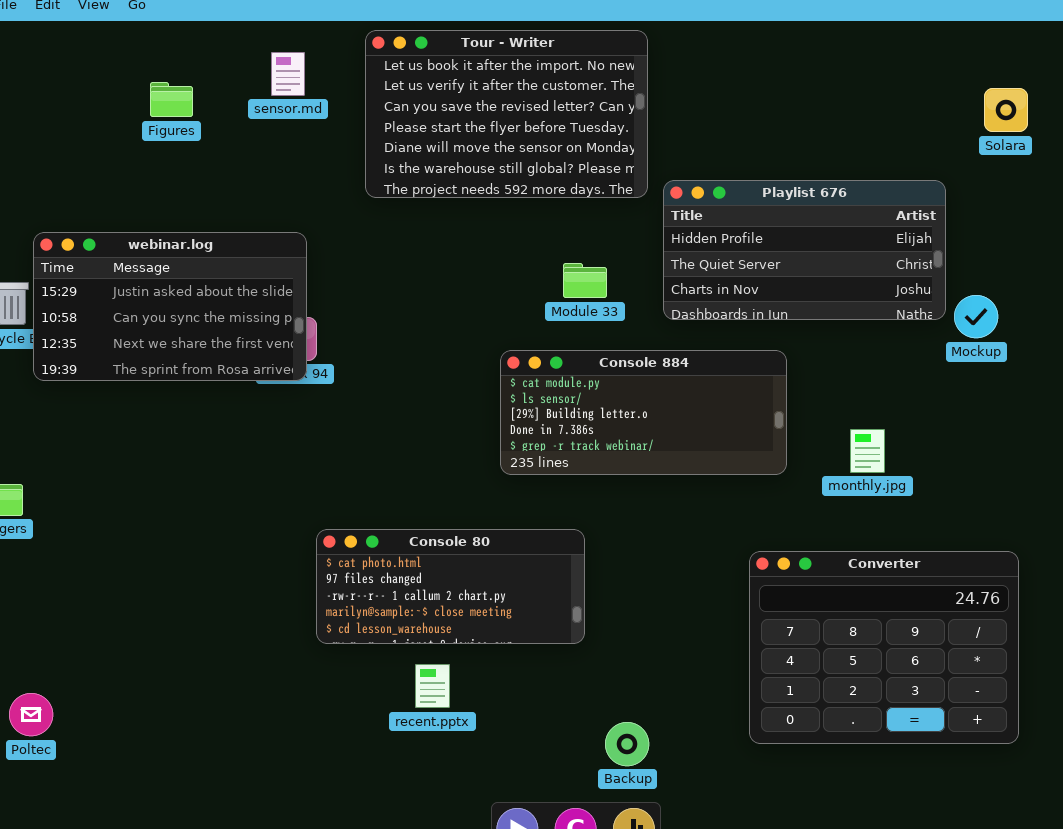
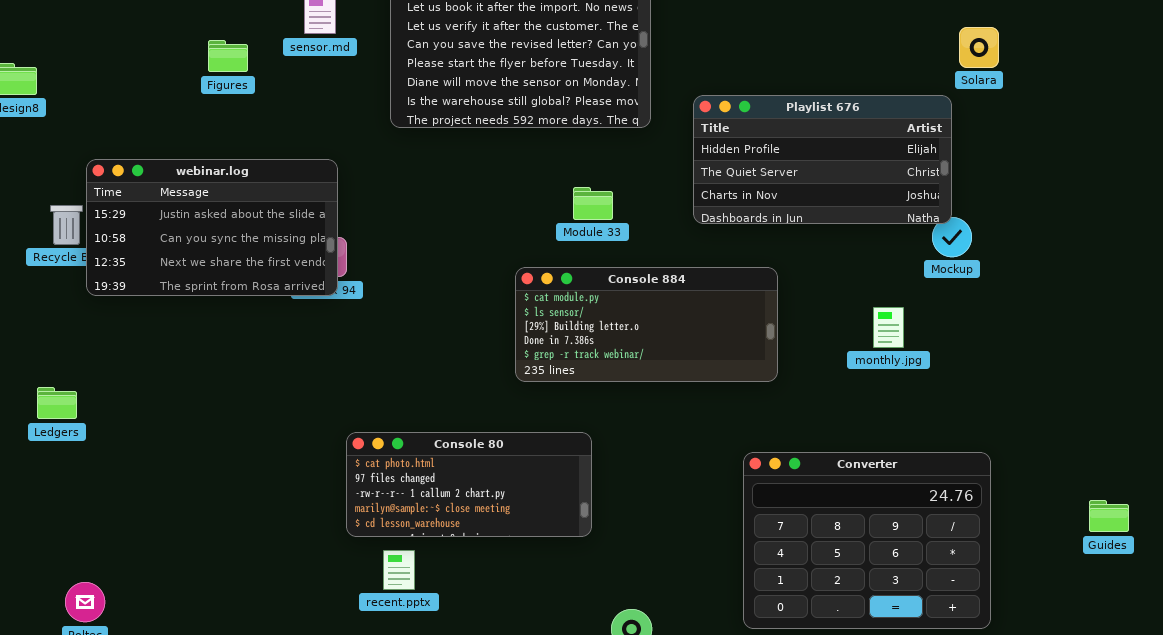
Figures: [150,82,193,117] -> [208,40,248,72], moved
Playlist 676: [663,180,946,320] -> [693,95,952,224], moved
monthly.jpg: [850,429,885,473] -> [873,307,904,348], moved
recent.pptx: [415,664,450,708] -> [383,550,415,590], moved

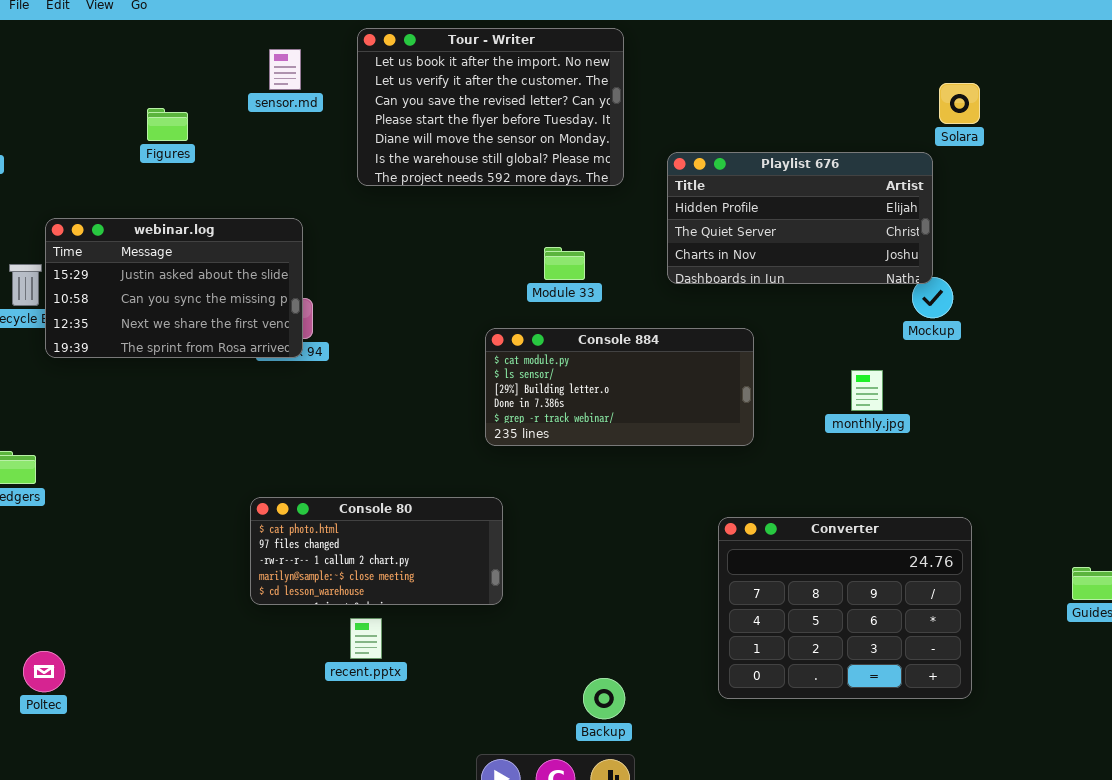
Figures: [208,40,248,72] -> [147,108,188,141], moved
Console 80: [346,432,592,537] -> [250,497,503,605], moved

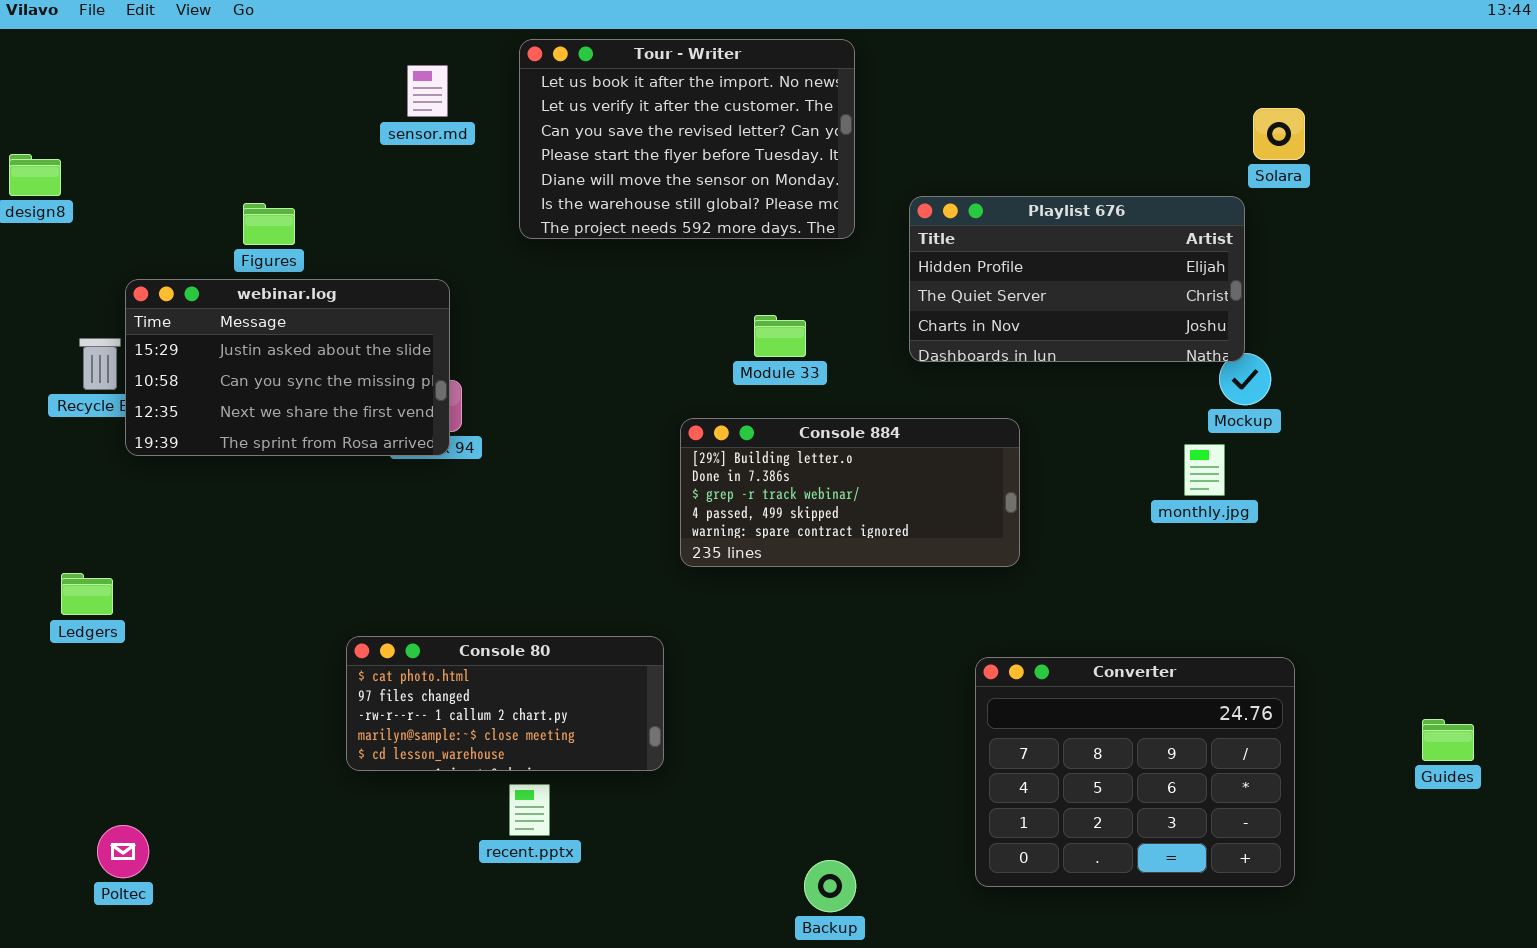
Figures: [147,108,188,141] -> [243,203,295,245], moved
Console 884: [485,328,754,446] -> [680,418,1020,567], scrolled down 2 rows
monthly.jpg: [851,370,883,411] -> [1184,444,1225,496], moved
Console 80: [250,497,503,605] -> [346,636,664,771], moved

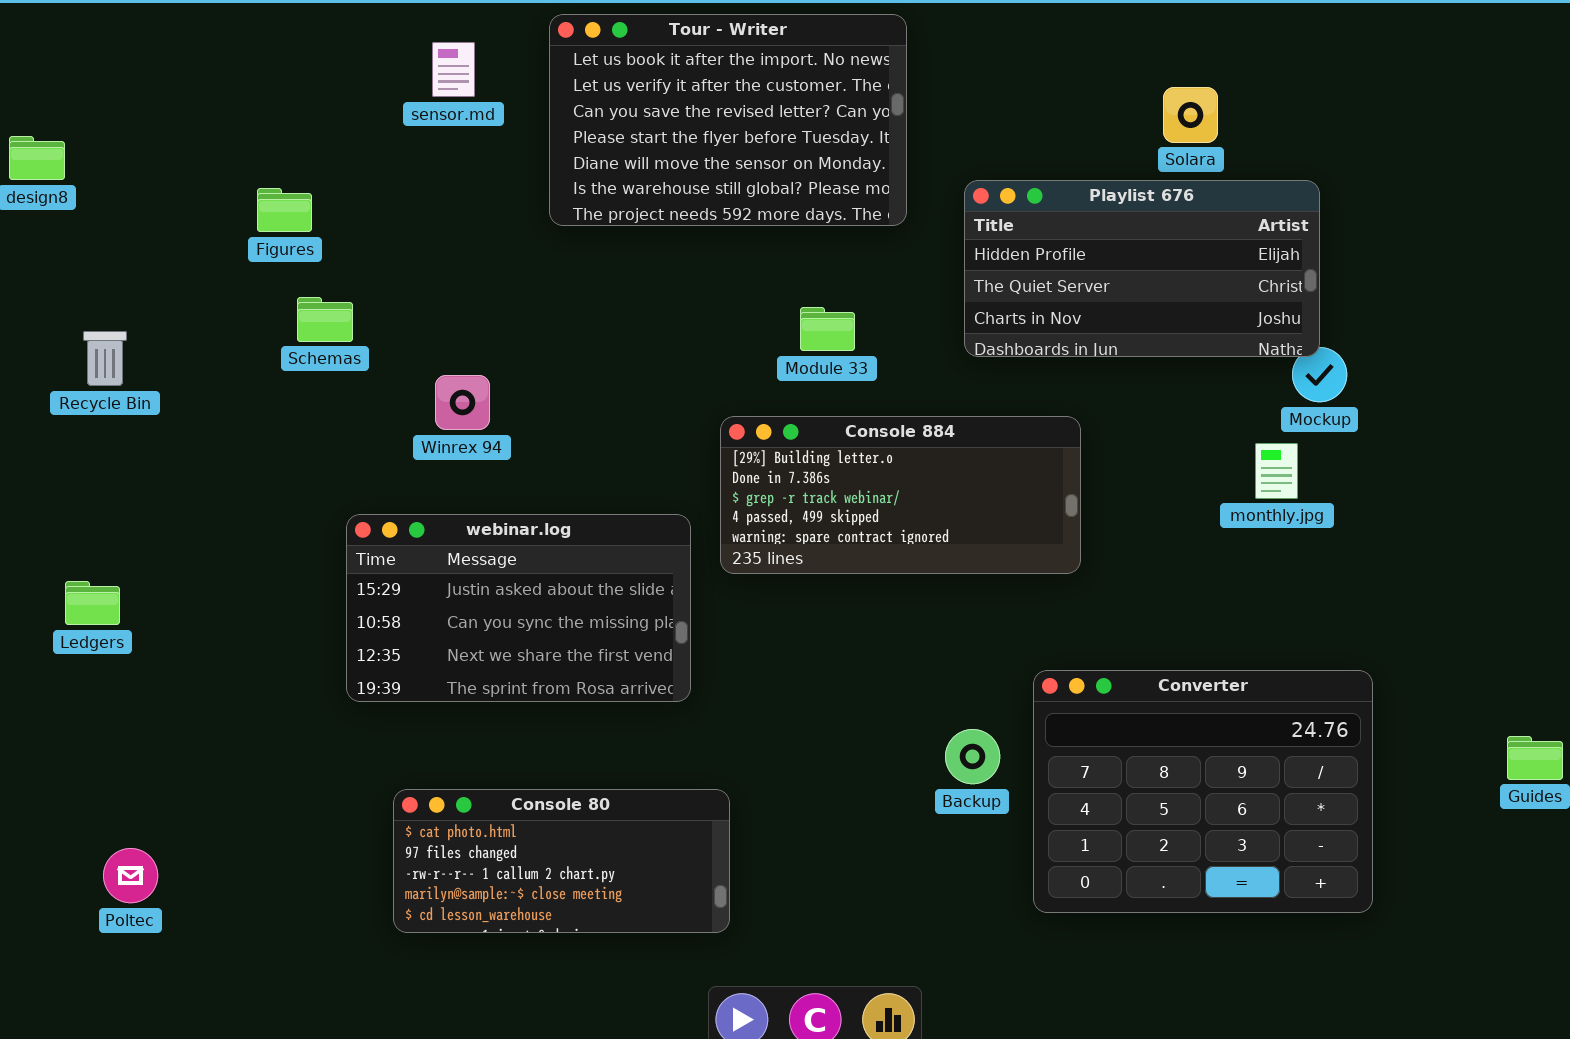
Solara: [1253,108,1305,160] -> [1163,87,1218,143], moved
webinar.log: [125,279,450,456] -> [346,514,691,702], moved
Console 80: [346,636,664,771] -> [393,789,730,933], moved
Backup: [804,860,856,912] -> [945,729,1000,784], moved

